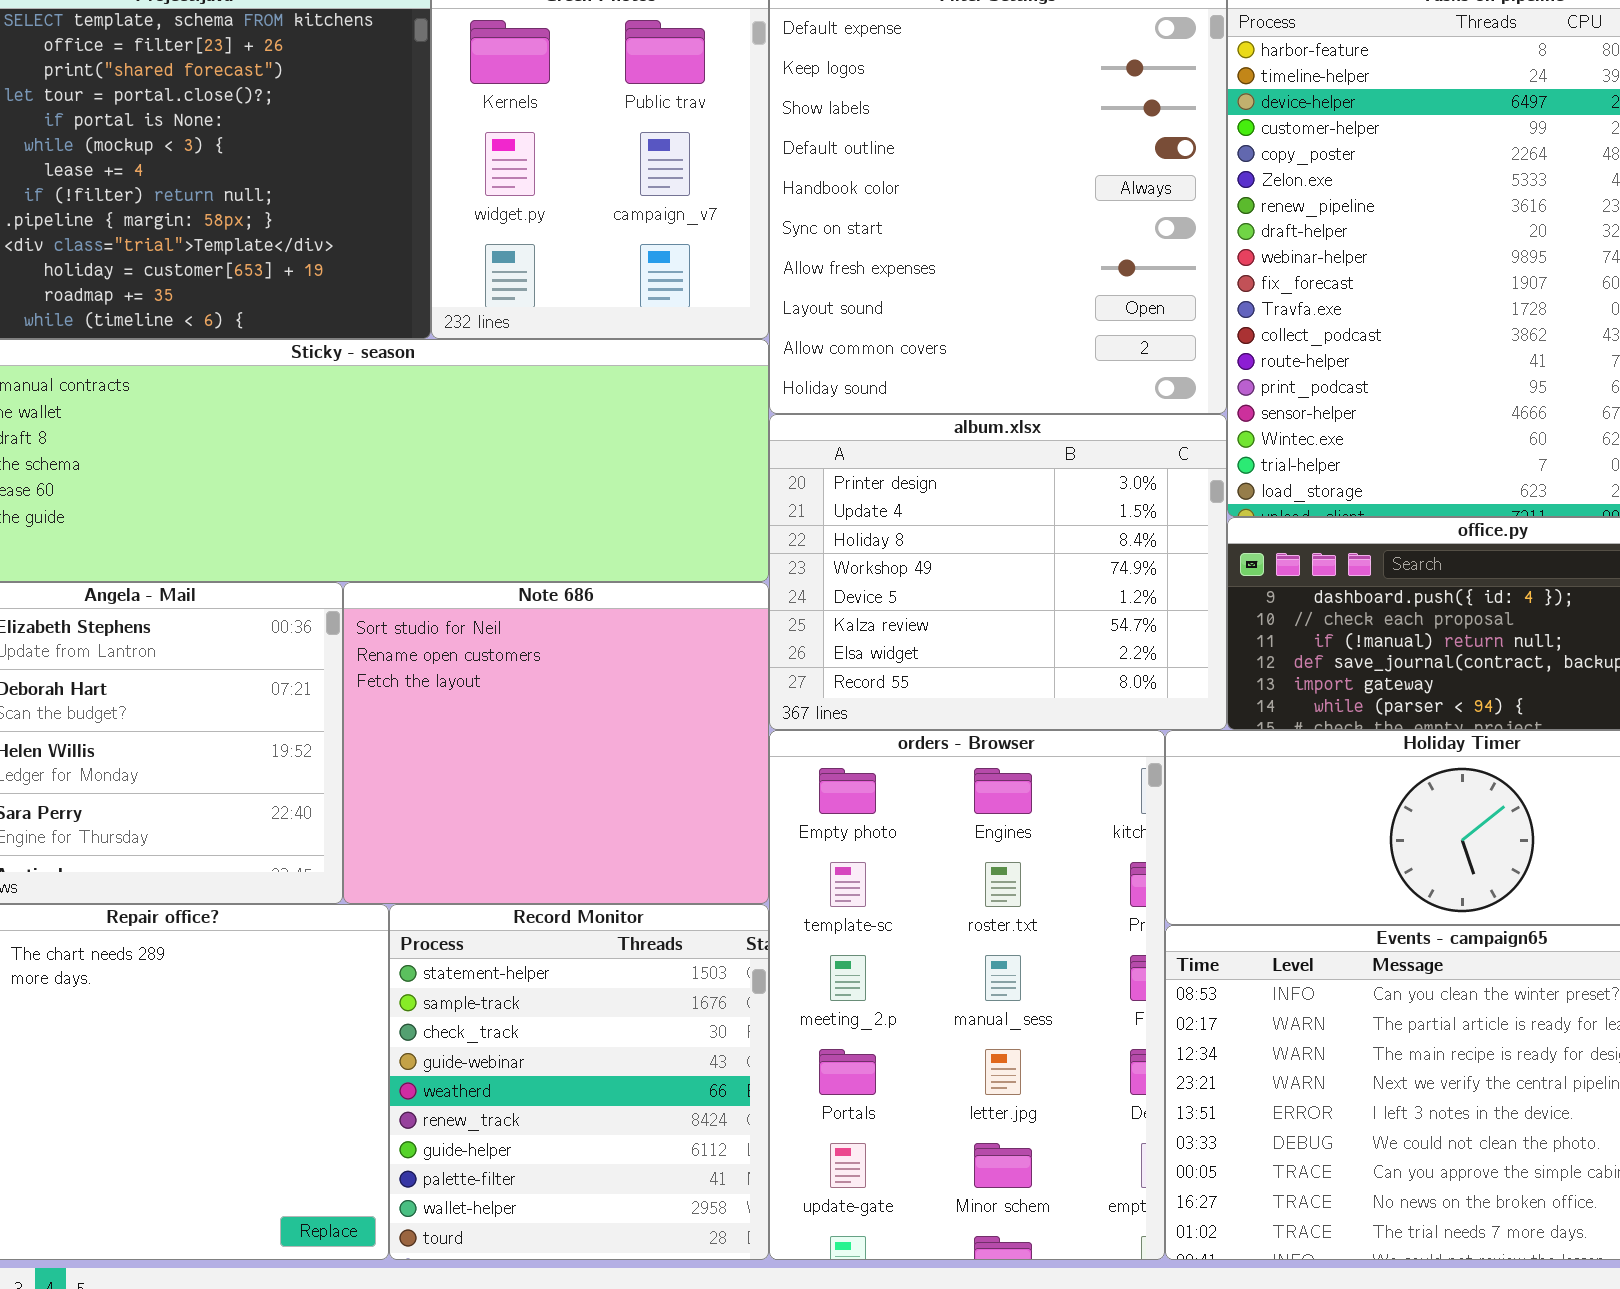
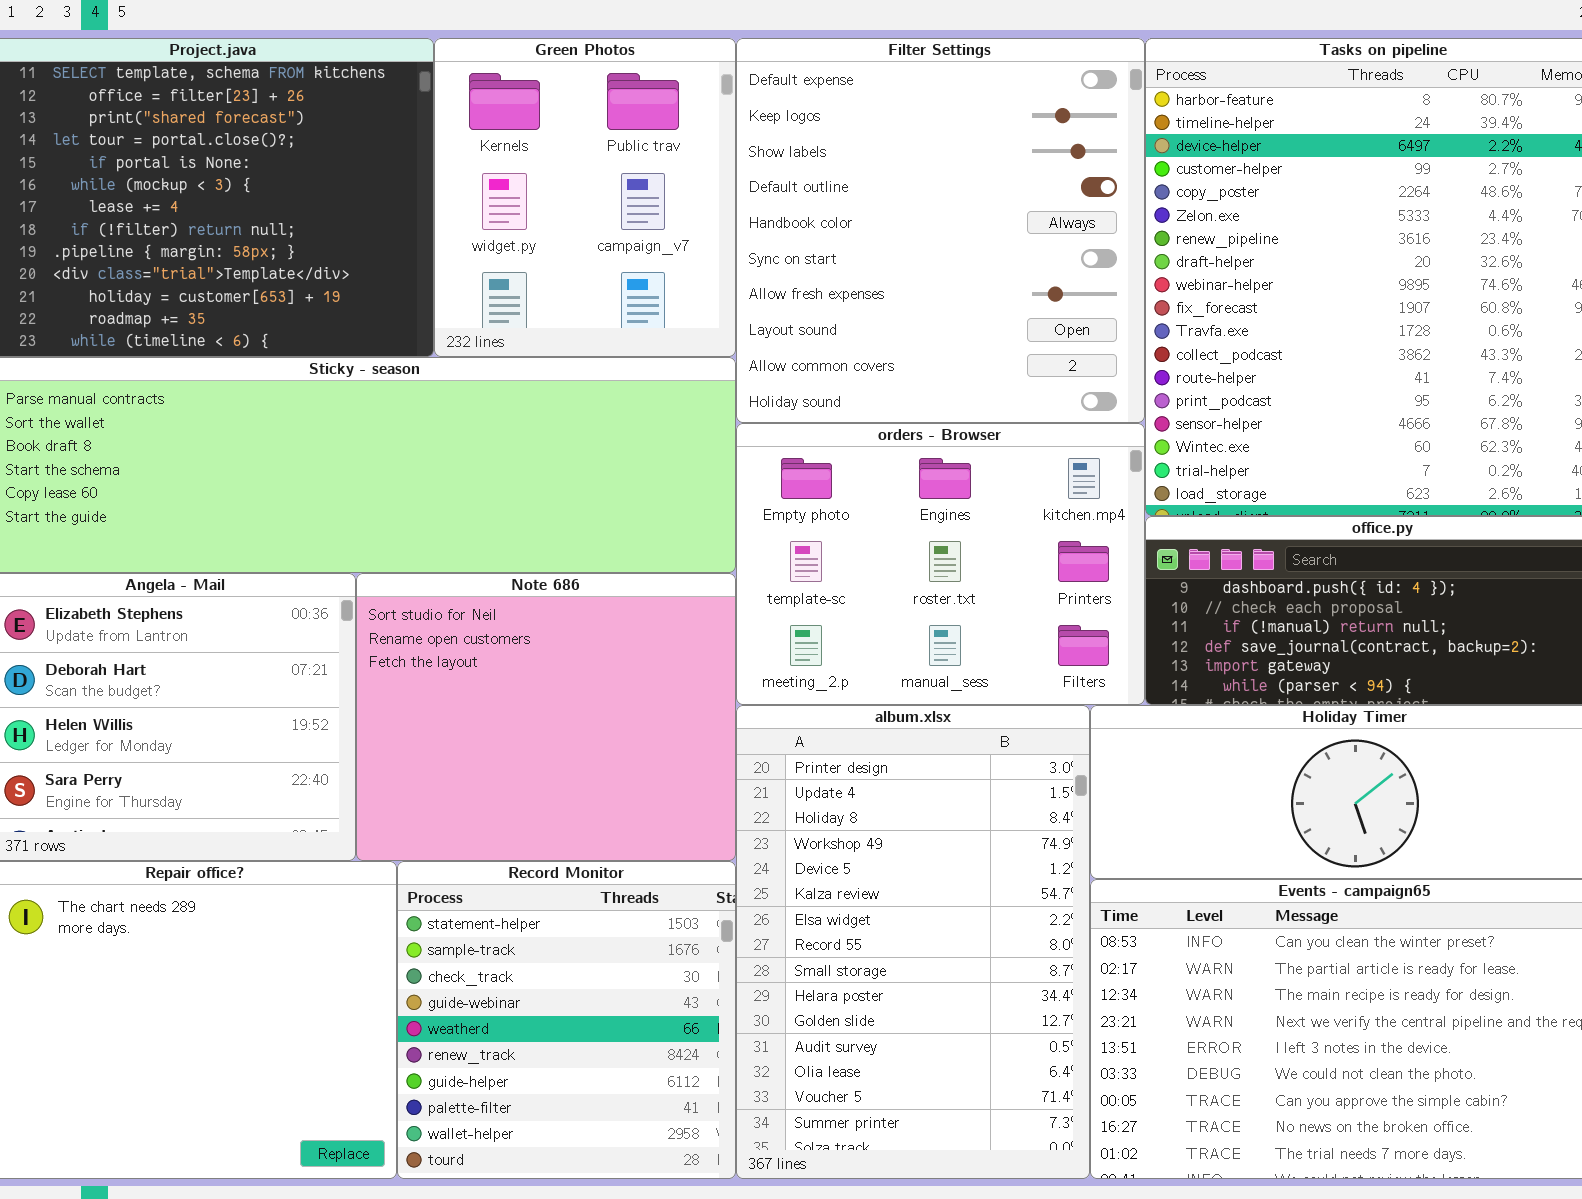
album.xlsx: [769,414,1227,730] -> [736,705,1090,1179], moved, resized
orders - Browser: [769,730,1165,1260] -> [736,423,1145,705], moved, resized

